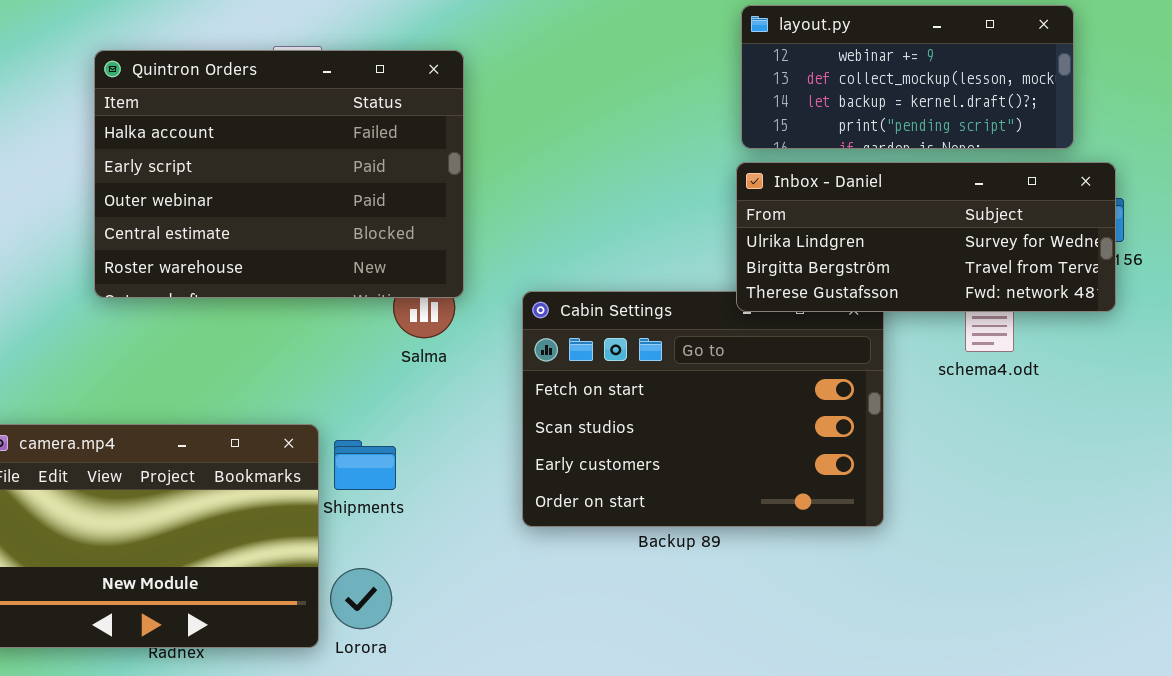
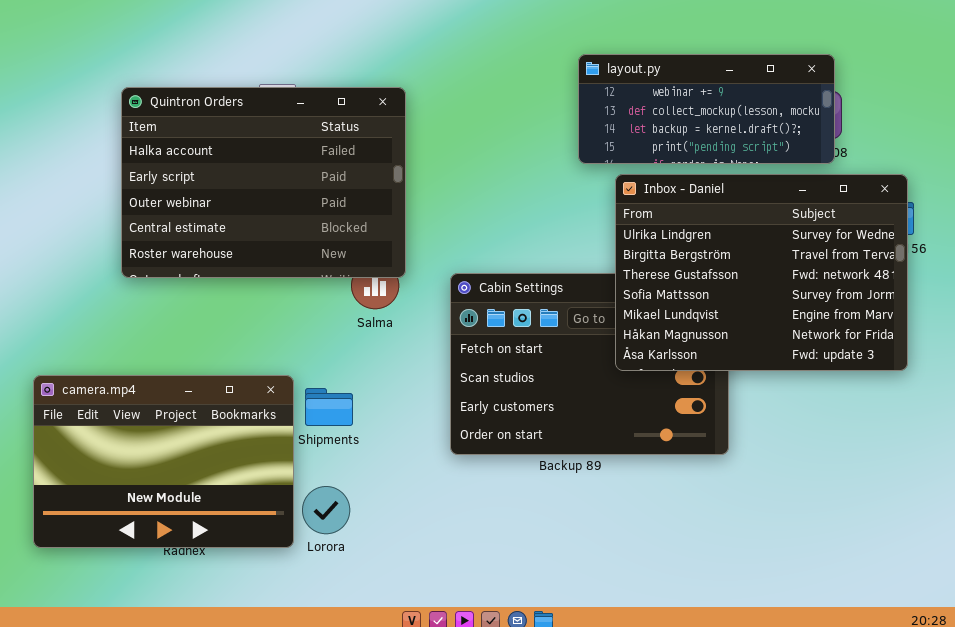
layout.py: [741,5,1074,149] -> [578,54,835,164], moved
Inbox - Daniel: [736,162,1116,312] -> [615,174,908,371], resized

